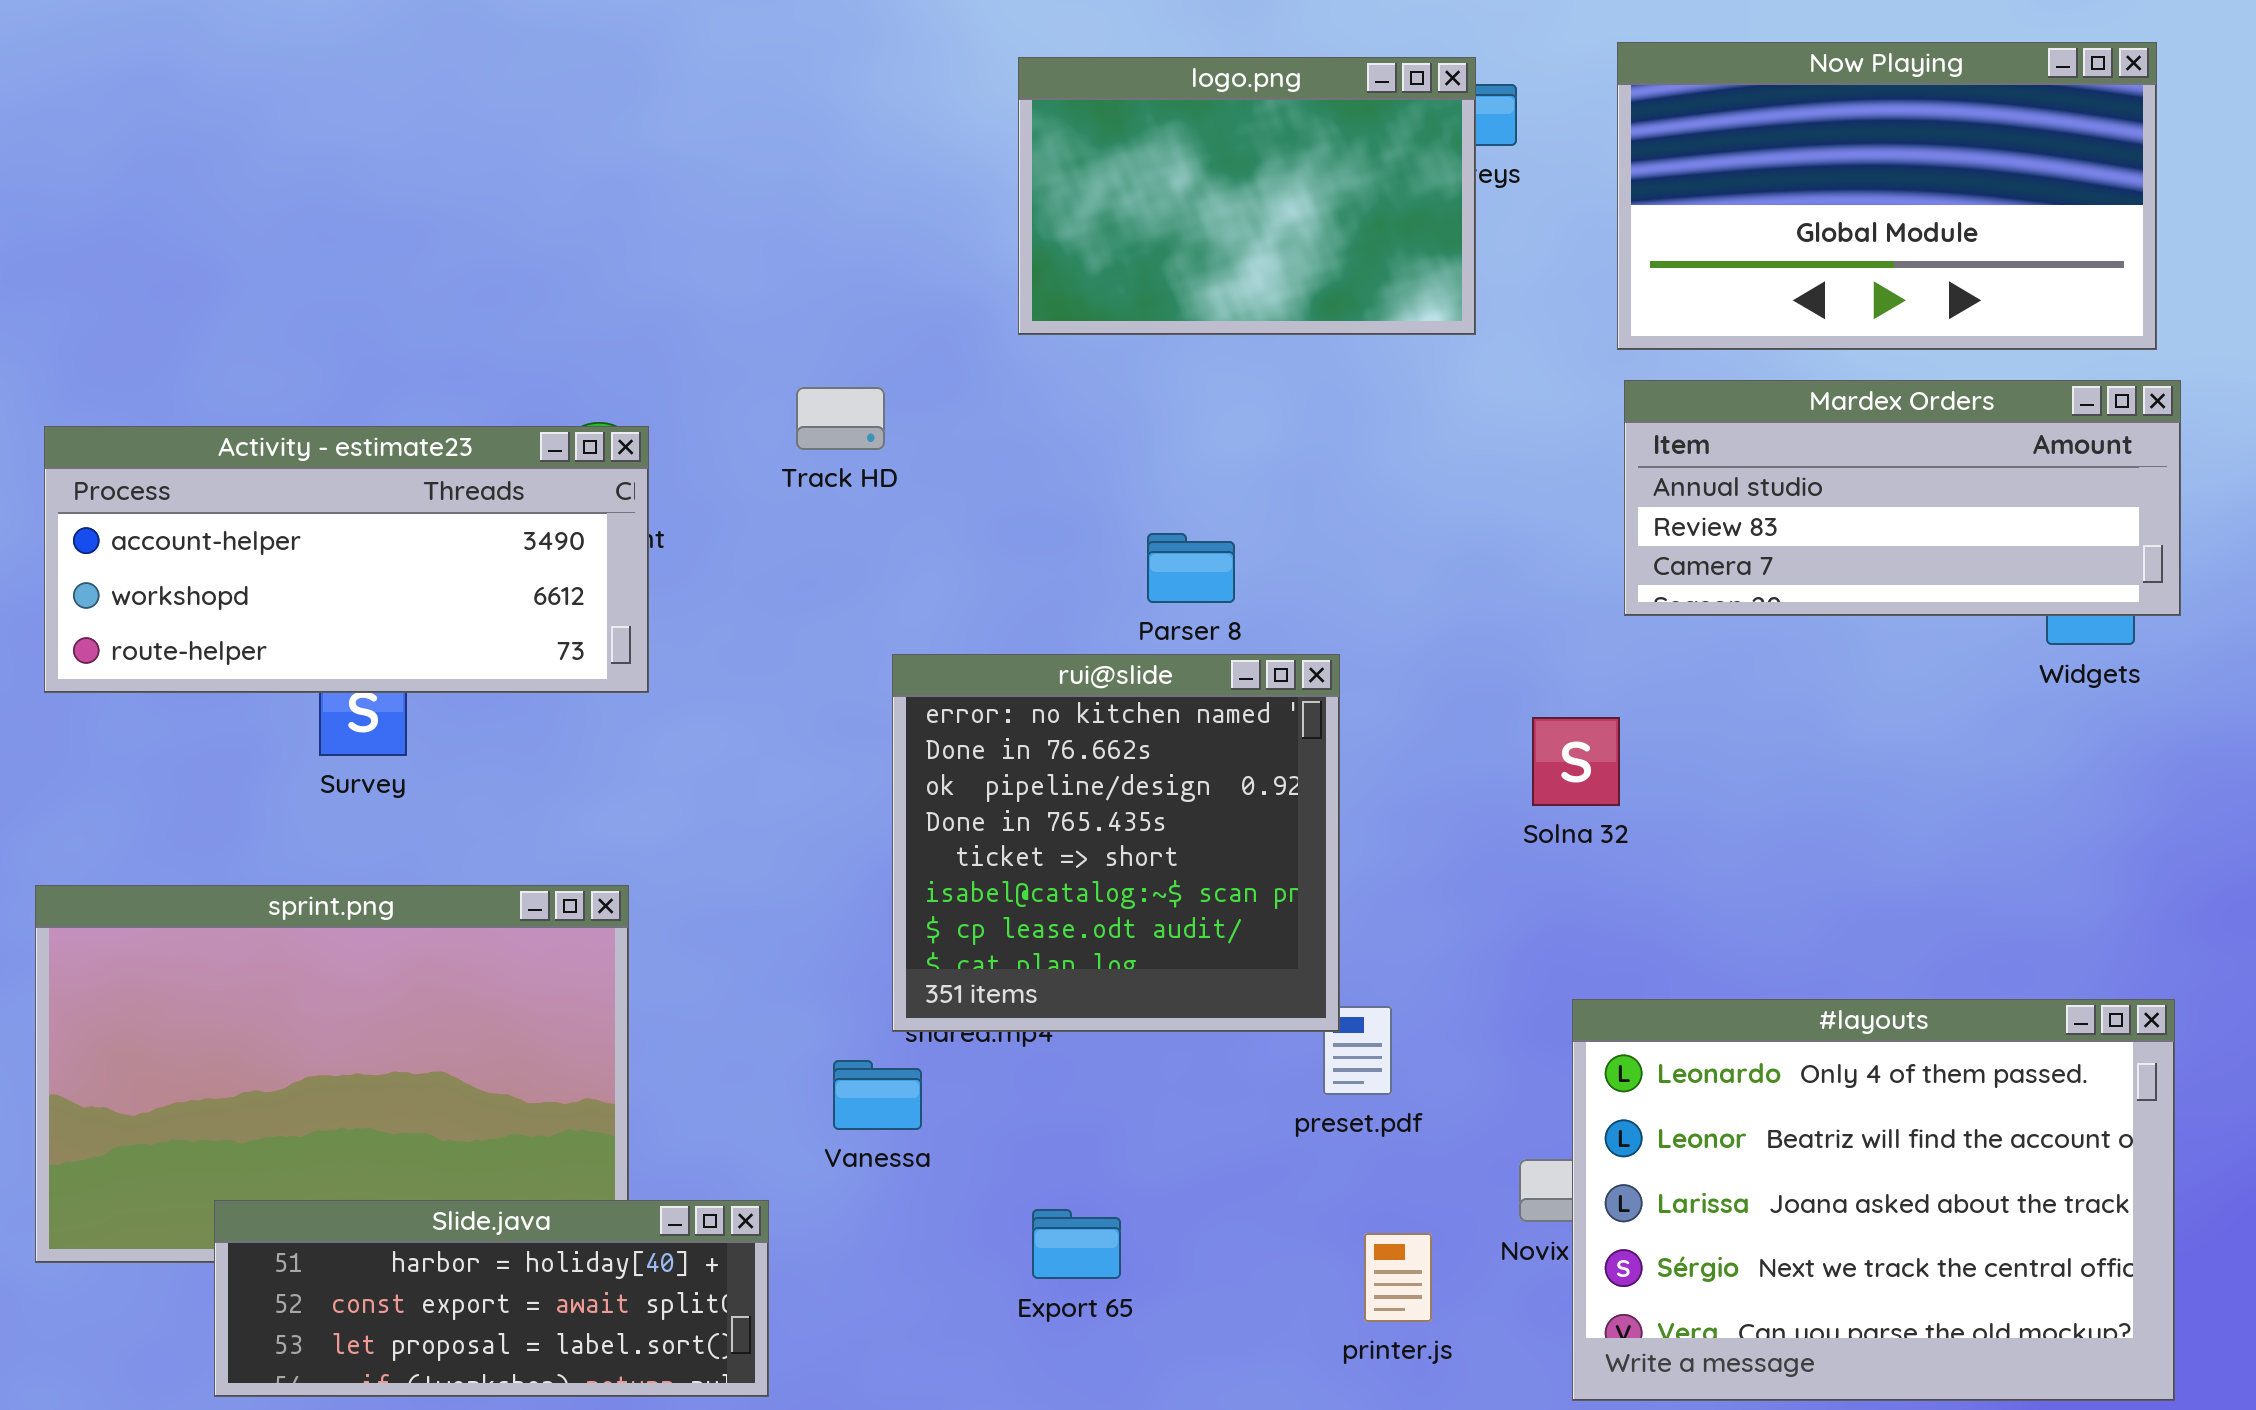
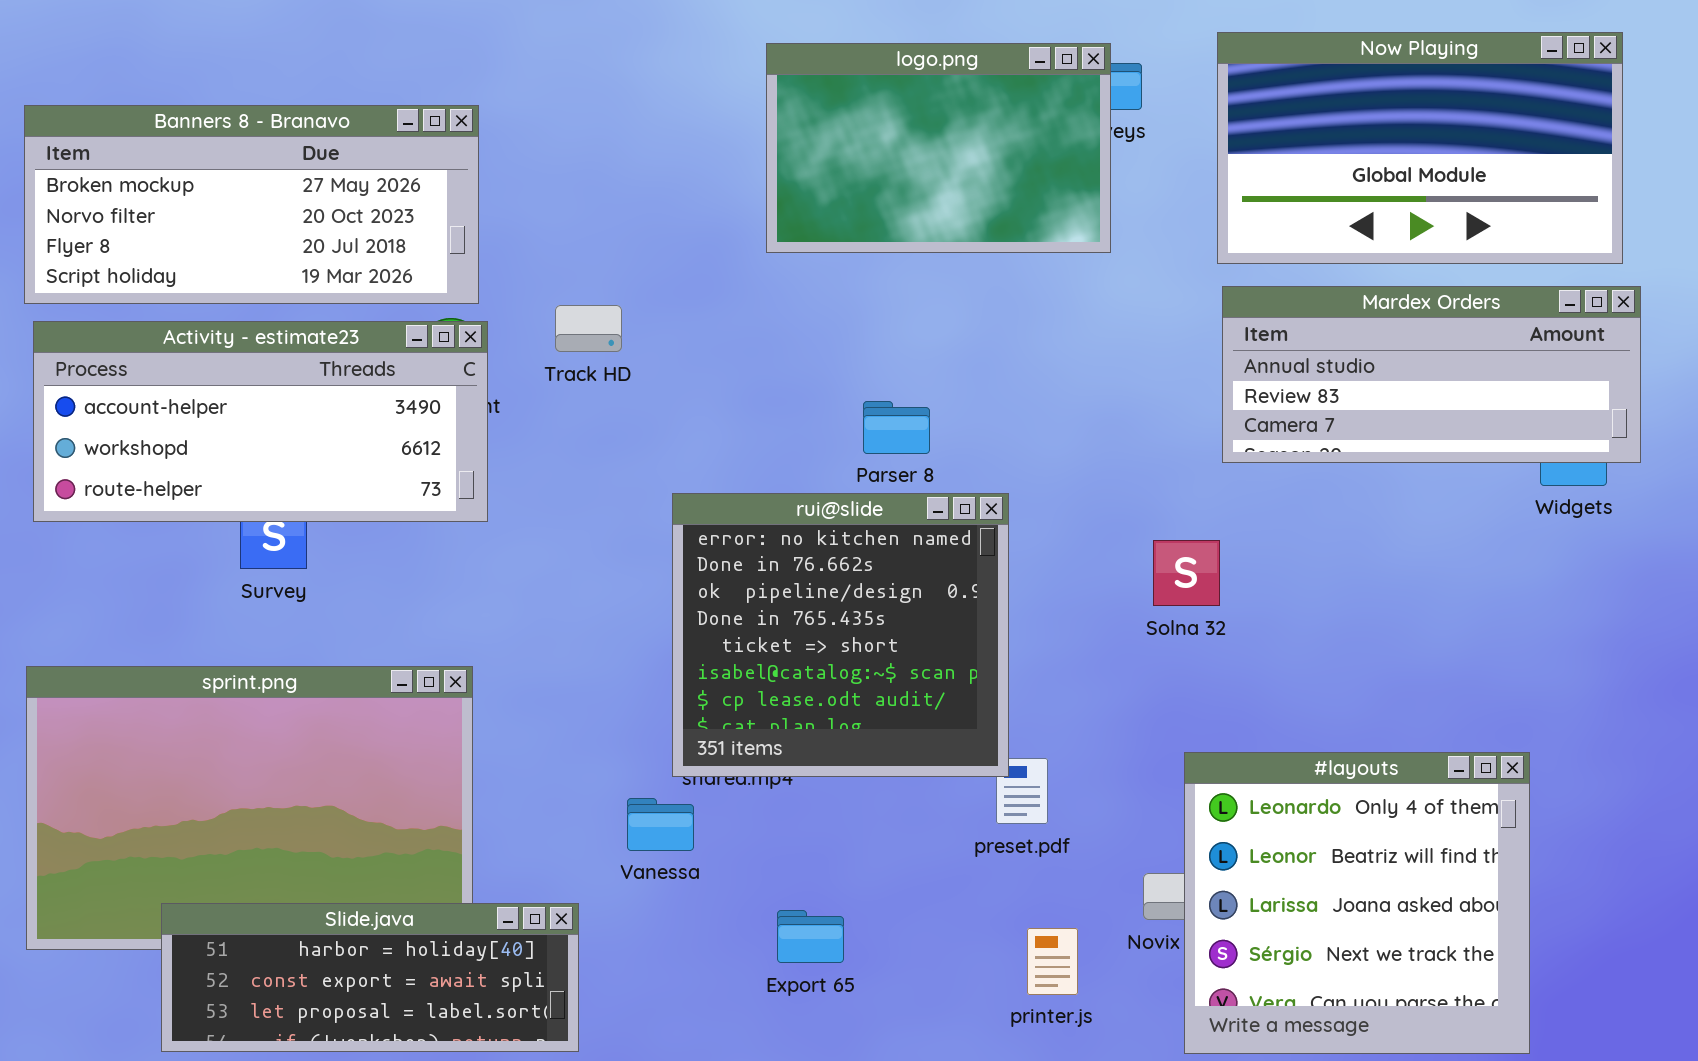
Banners 8 - Branavo: none -> [24,105,479,304], opened
Track HD: [796,387,885,450] -> [555,305,622,352], moved
#layouts: [1572,999,2175,1401] -> [1184,752,1530,1054], resized

